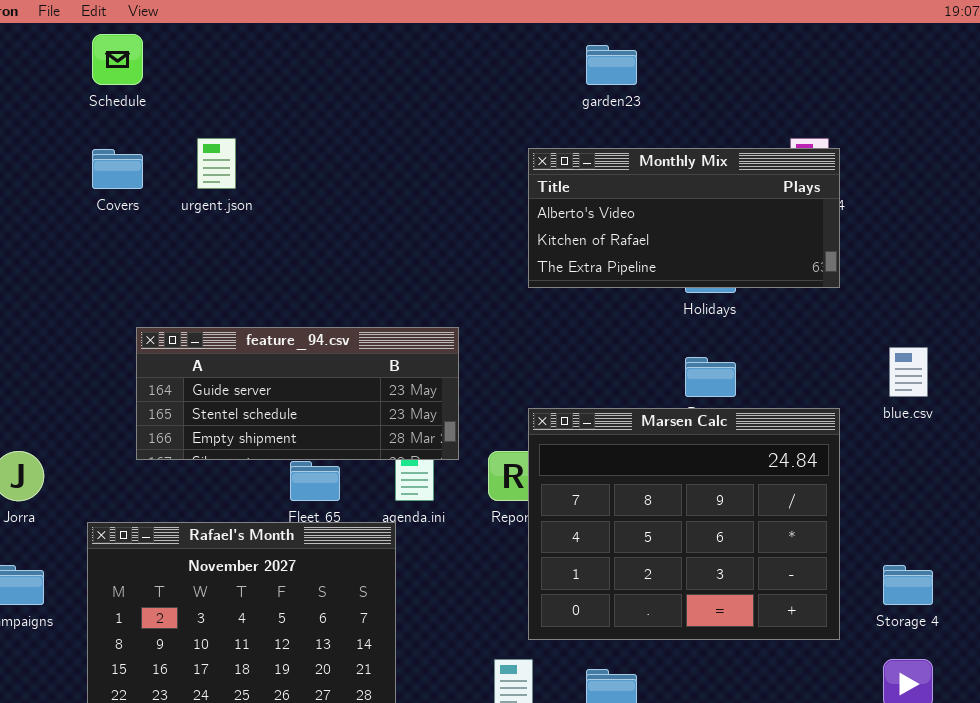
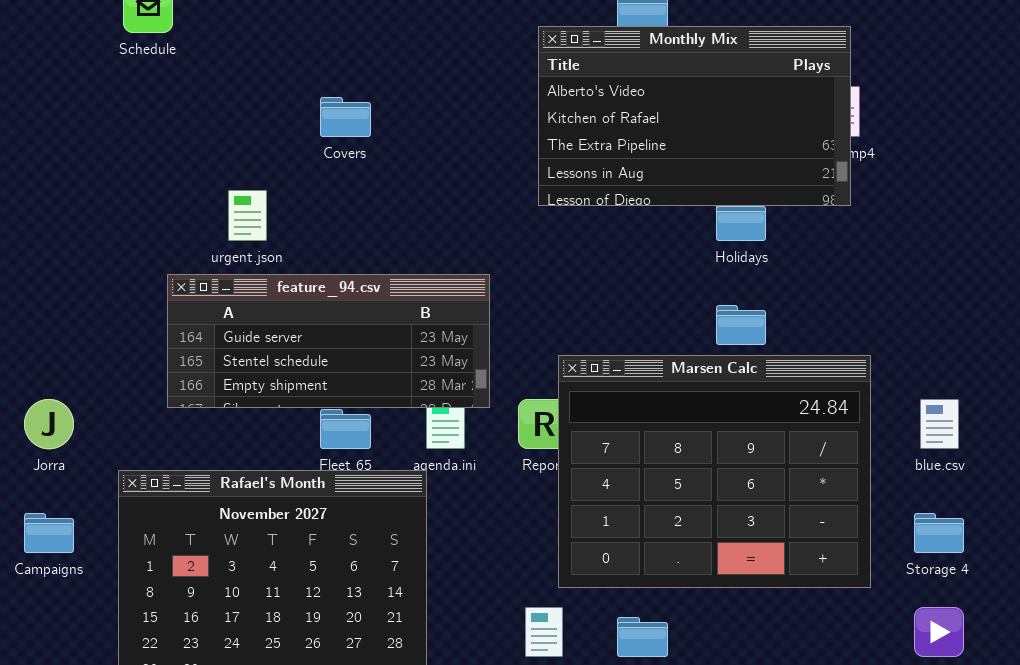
urgent.json: [197,138,236,189] -> [228,190,267,241], moved
Monthly Mix: [528,148,840,288] -> [538,26,851,206], moved, resized
Covers: [92,149,143,189] -> [320,97,371,137], moved
blue.csv: [889,347,928,397] -> [920,399,959,449], moved

